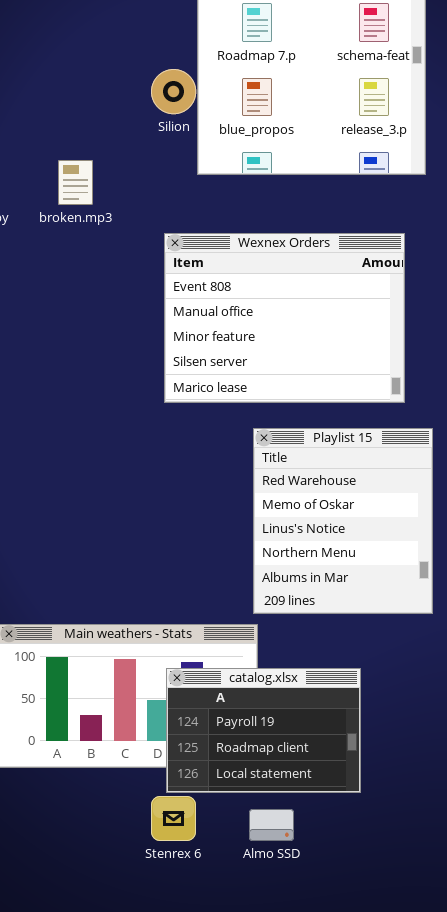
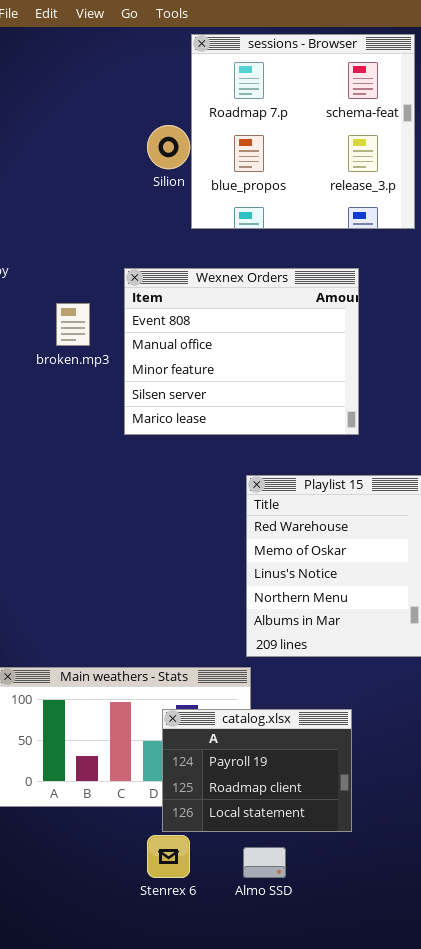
broken.mp3: [58,160,93,205] -> [56,303,90,346], moved
Wexnex Orders: [164,233,405,403] -> [124,268,359,435], moved

